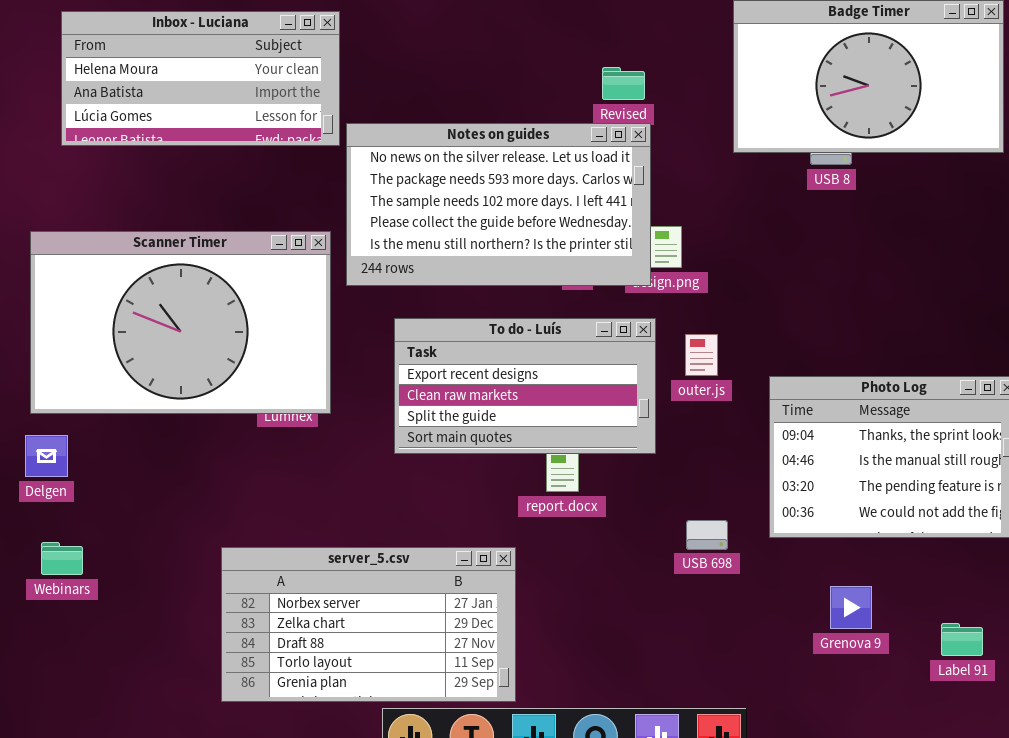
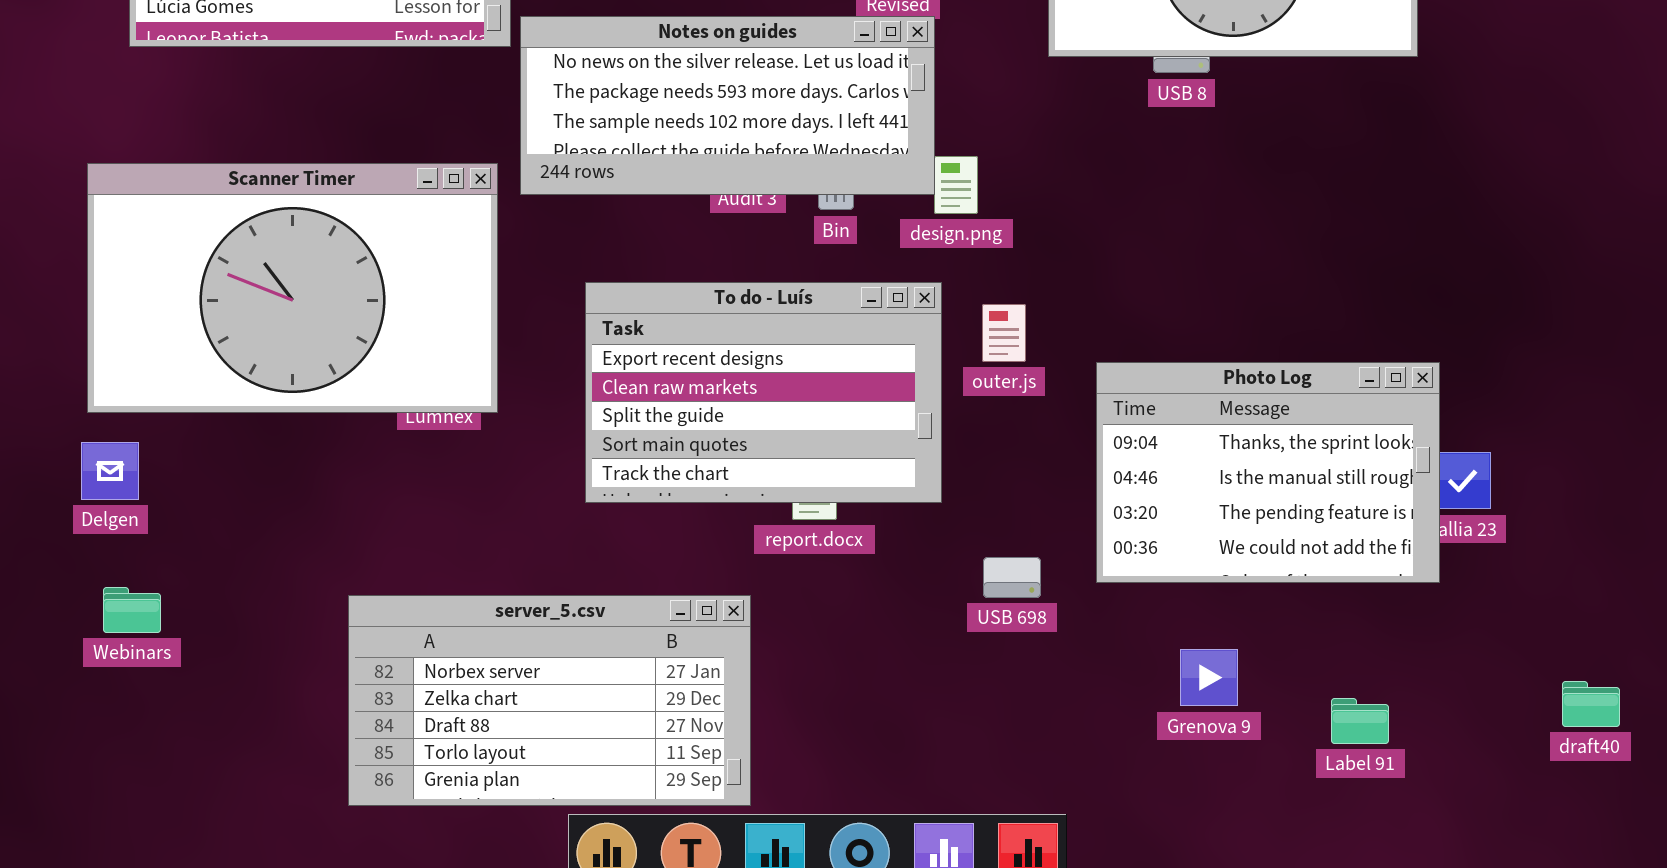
Notes on guides: [346,123,651,286] -> [520,16,935,195], resized
To do - Luís: [394,318,656,454] -> [585,282,942,503], resized

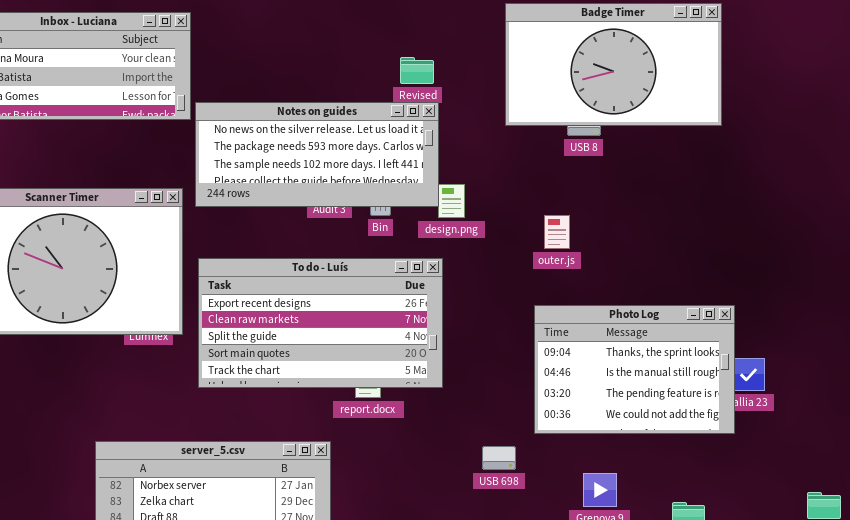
To do - Luís: [585,282,942,503] -> [198,258,443,388], resized
outer.js: [982,304,1026,362] -> [544,215,570,249], moved
USB 698: [983,557,1041,598] -> [482,446,516,470], moved

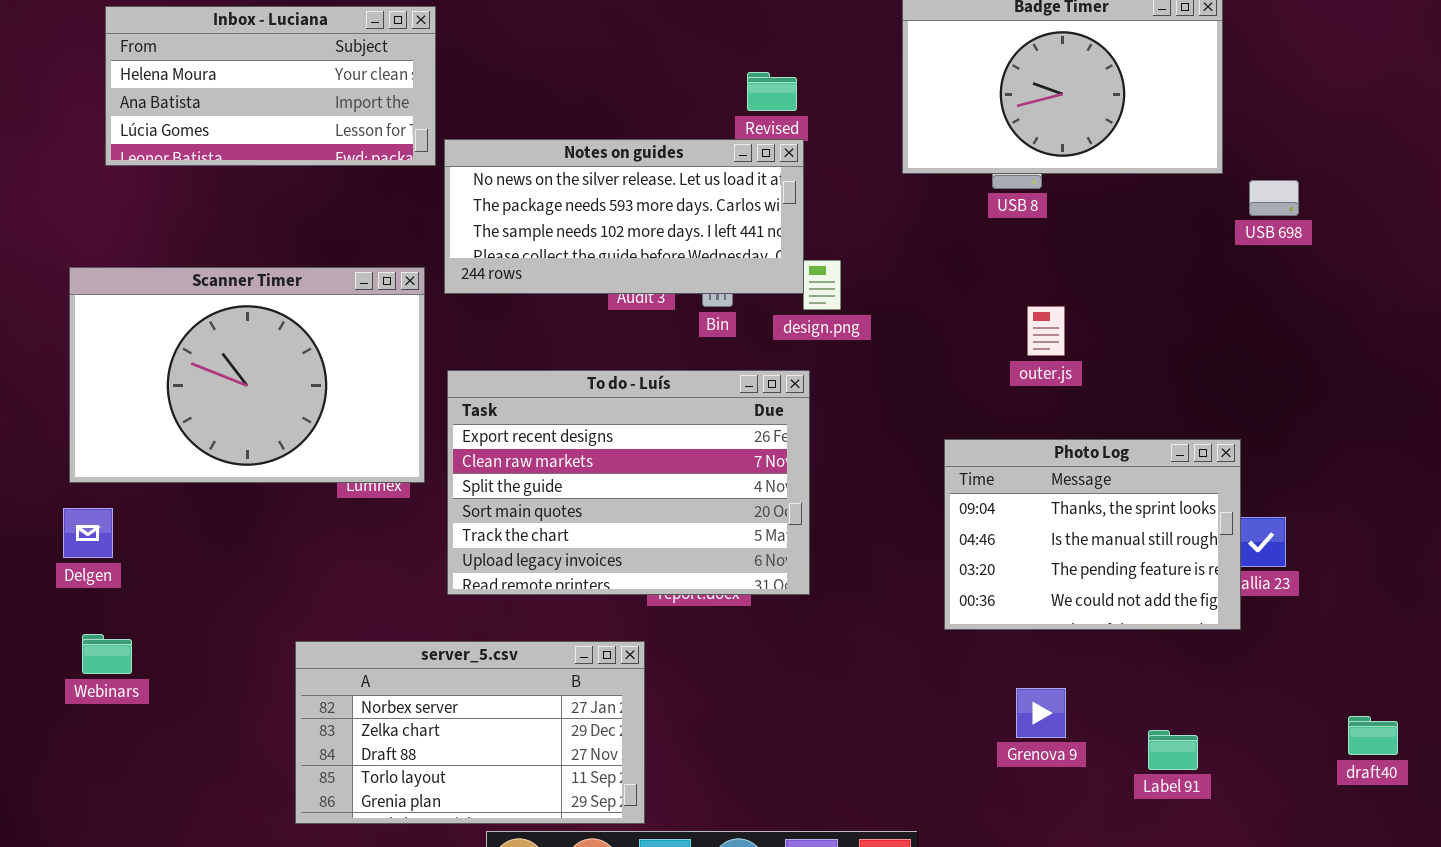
outer.js: [544,215,570,249] -> [1027,306,1065,356], moved
To do - Luís: [198,258,443,388] -> [447,370,810,595], resized
USB 698: [482,446,516,470] -> [1249,180,1299,216], moved

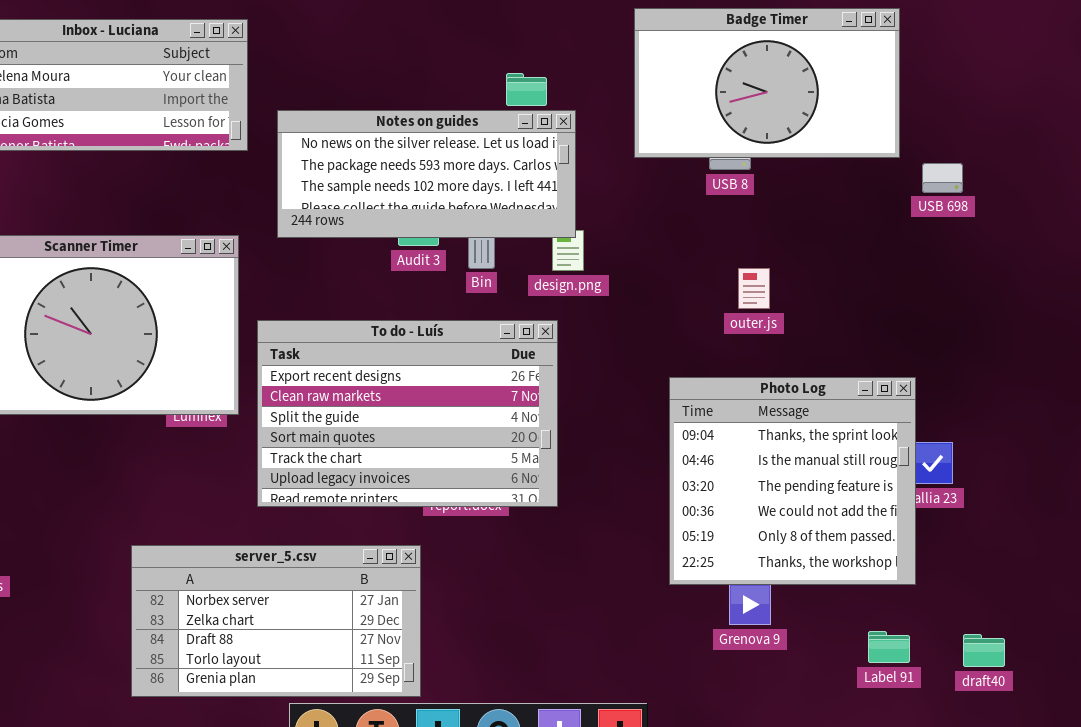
Notes on guides: [444,139,804,294] -> [277,110,576,238], moved
Photo Log: [944,439,1241,630] -> [669,377,916,585], resized
draft40: [1348,716,1398,755] -> [963,634,1005,667], moved
Label 91: [1148,730,1198,770] -> [868,631,910,663], moved

